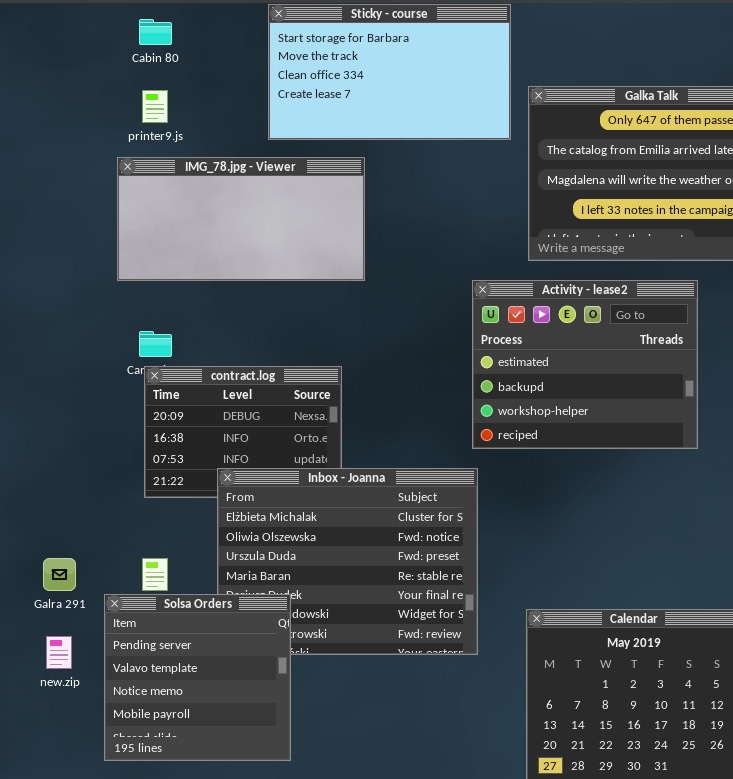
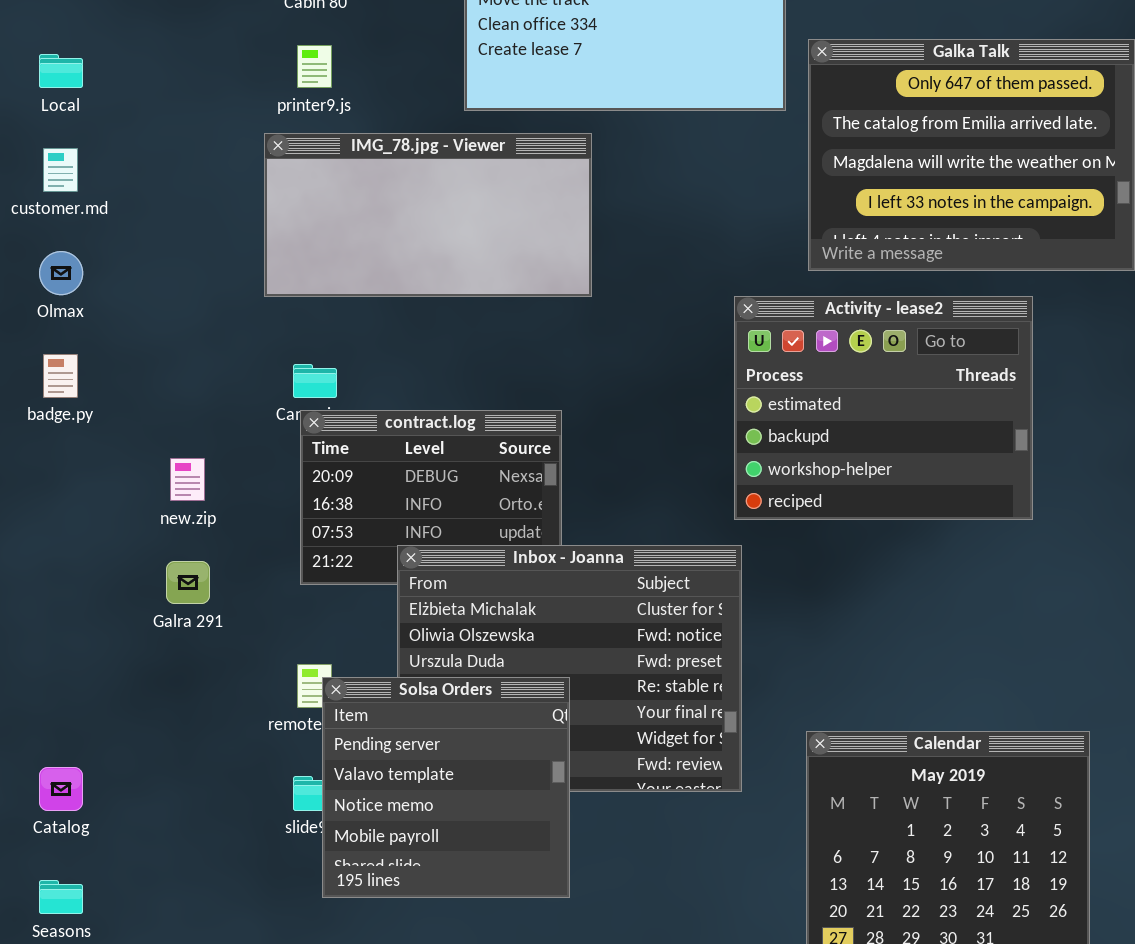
Galra 291: [43,558,76,591] -> [166,561,210,604], moved
Solsa Orders: [104,594,291,761] -> [322,677,570,898], moved
new.zip: [46,636,72,669] -> [170,458,205,501], moved

